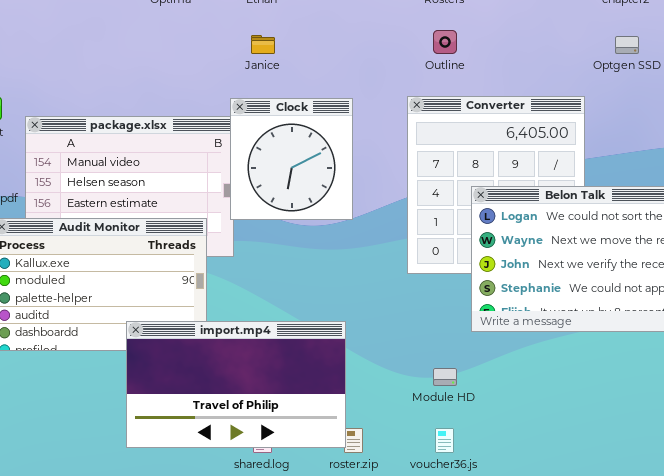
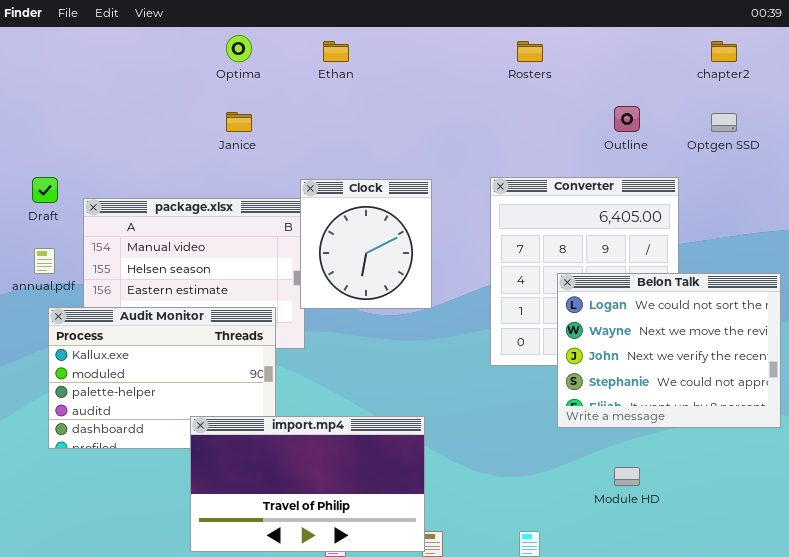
Outline: [433,30,457,54] -> [614,106,640,132], moved
Janice: [251,35,275,54] -> [226,112,252,132], moved
Module HD: [433,368,457,386] -> [614,467,640,486], moved

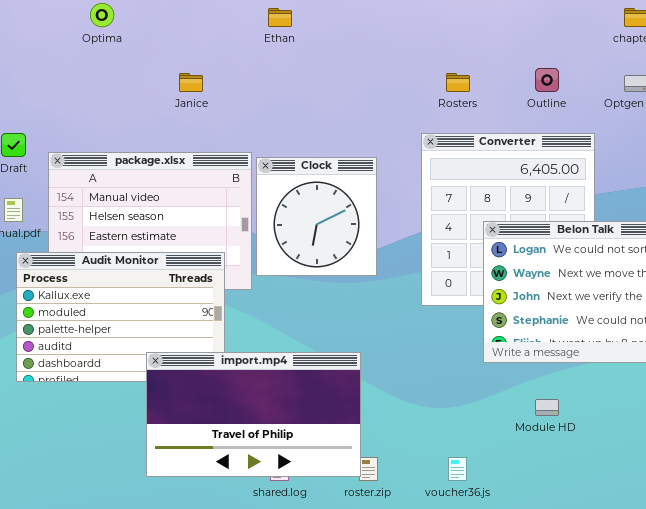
Optima: [226,35,252,62] -> [90,3,114,27], moved
Rosters: [517,41,543,62] -> [446,73,470,92], moved
Clock: [300,179,432,309] -> [256,157,377,276], moved

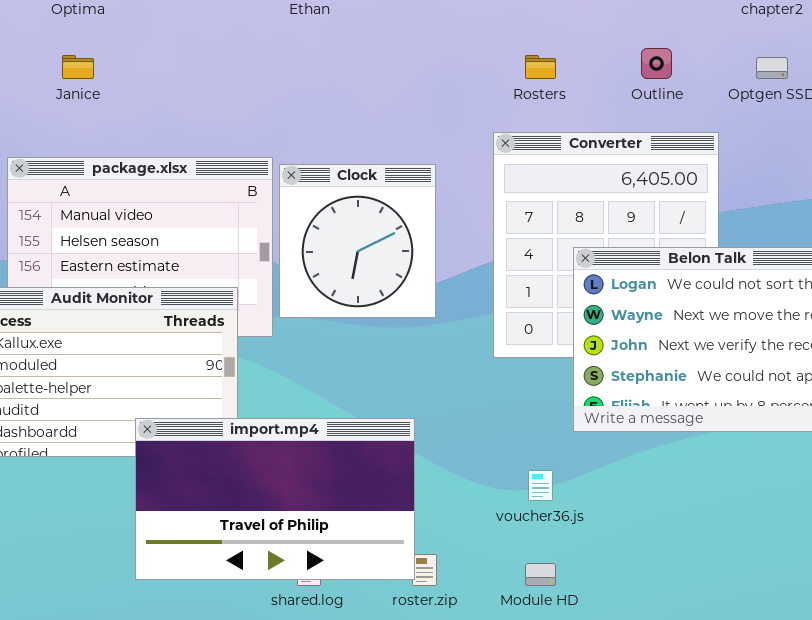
Janice: [179,73,203,92] -> [62,55,94,79], moved
Module HD: [535,399,559,416] -> [525,563,556,586], moved
voucher36.js: [448,457,467,481] -> [528,470,553,501], moved

